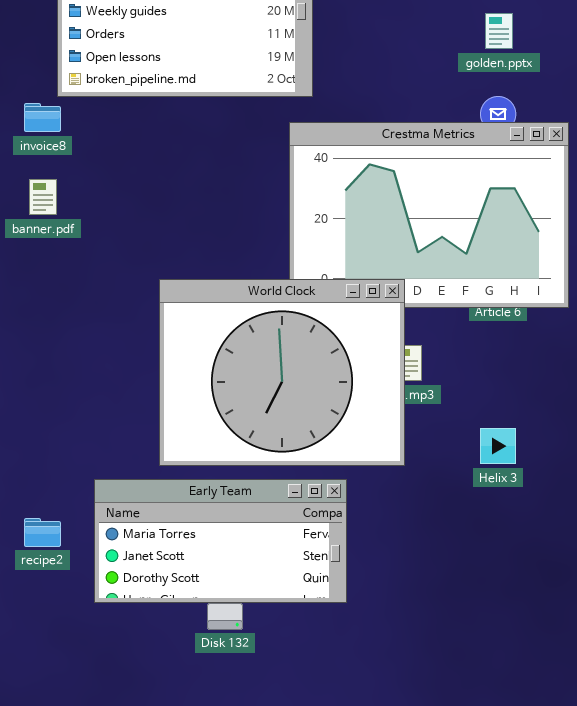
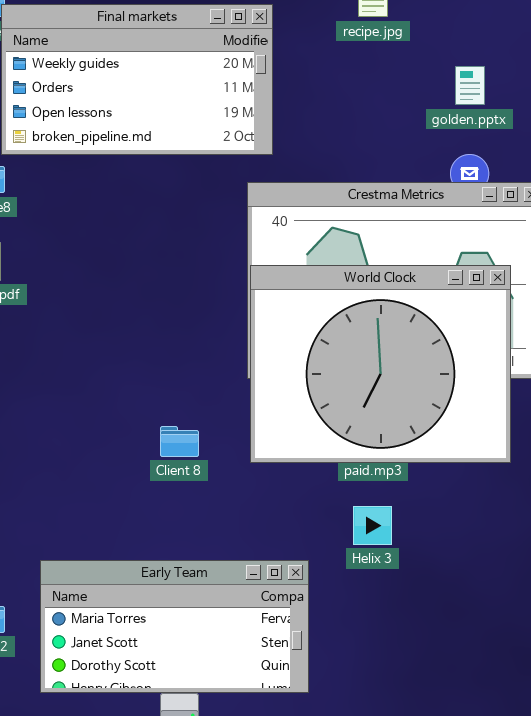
World Clock: [159,279,405,466] -> [250,265,511,463], moved
Helix 3: [480,428,516,464] -> [353,506,392,545], moved

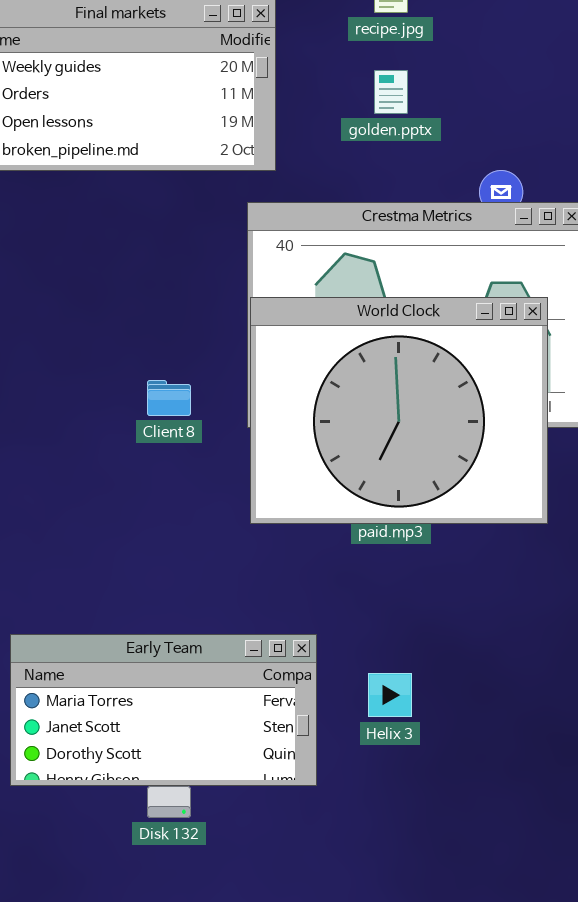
golden.pptx: [455,66,485,105] -> [374,70,408,114], moved
Client 8: [160,426,199,457] -> [147,380,191,416], moved
Helix 3: [353,506,392,545] -> [368,673,412,717], moved

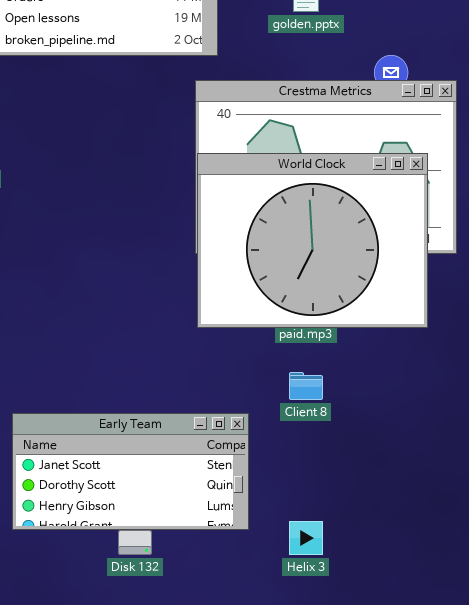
Client 8: [147,380,191,416] -> [289,372,323,400], moved
Early Team: [10,634,317,786] -> [12,413,249,530], scrolled down 1 row
Helix 3: [368,673,412,717] -> [289,521,323,555], moved

